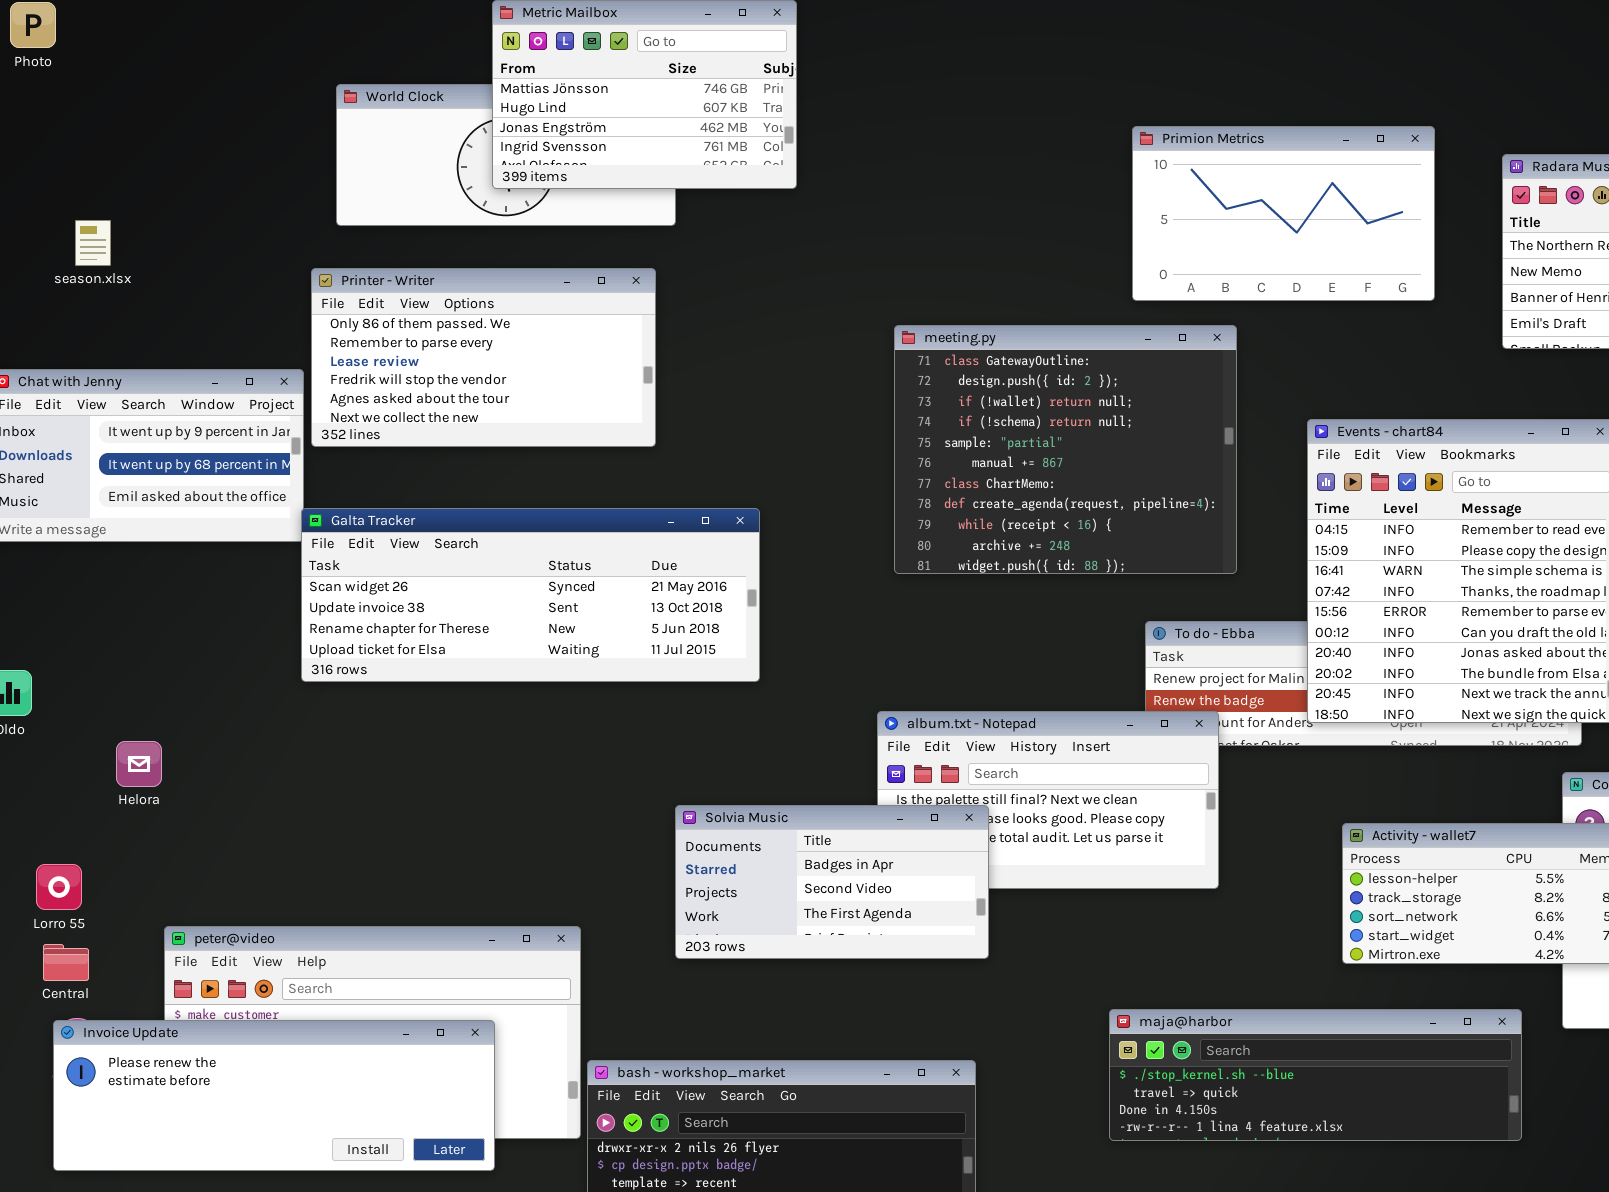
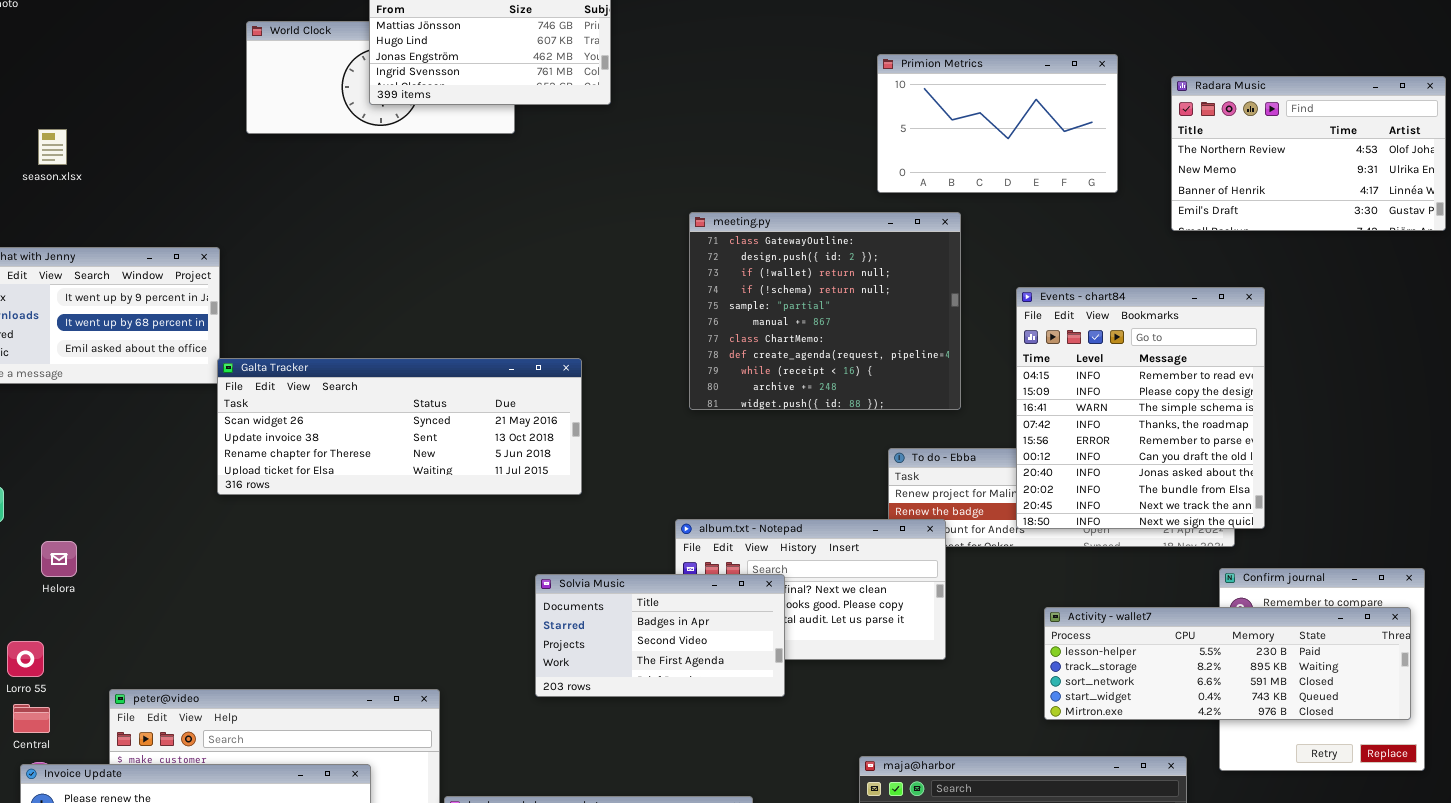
Printer - Writer: [311,268,656,447] -> none, closed
Helora: [116,741,162,787] -> [41,541,77,577], moved
Solvia Music: [675,805,989,959] -> [535,574,785,697], moved

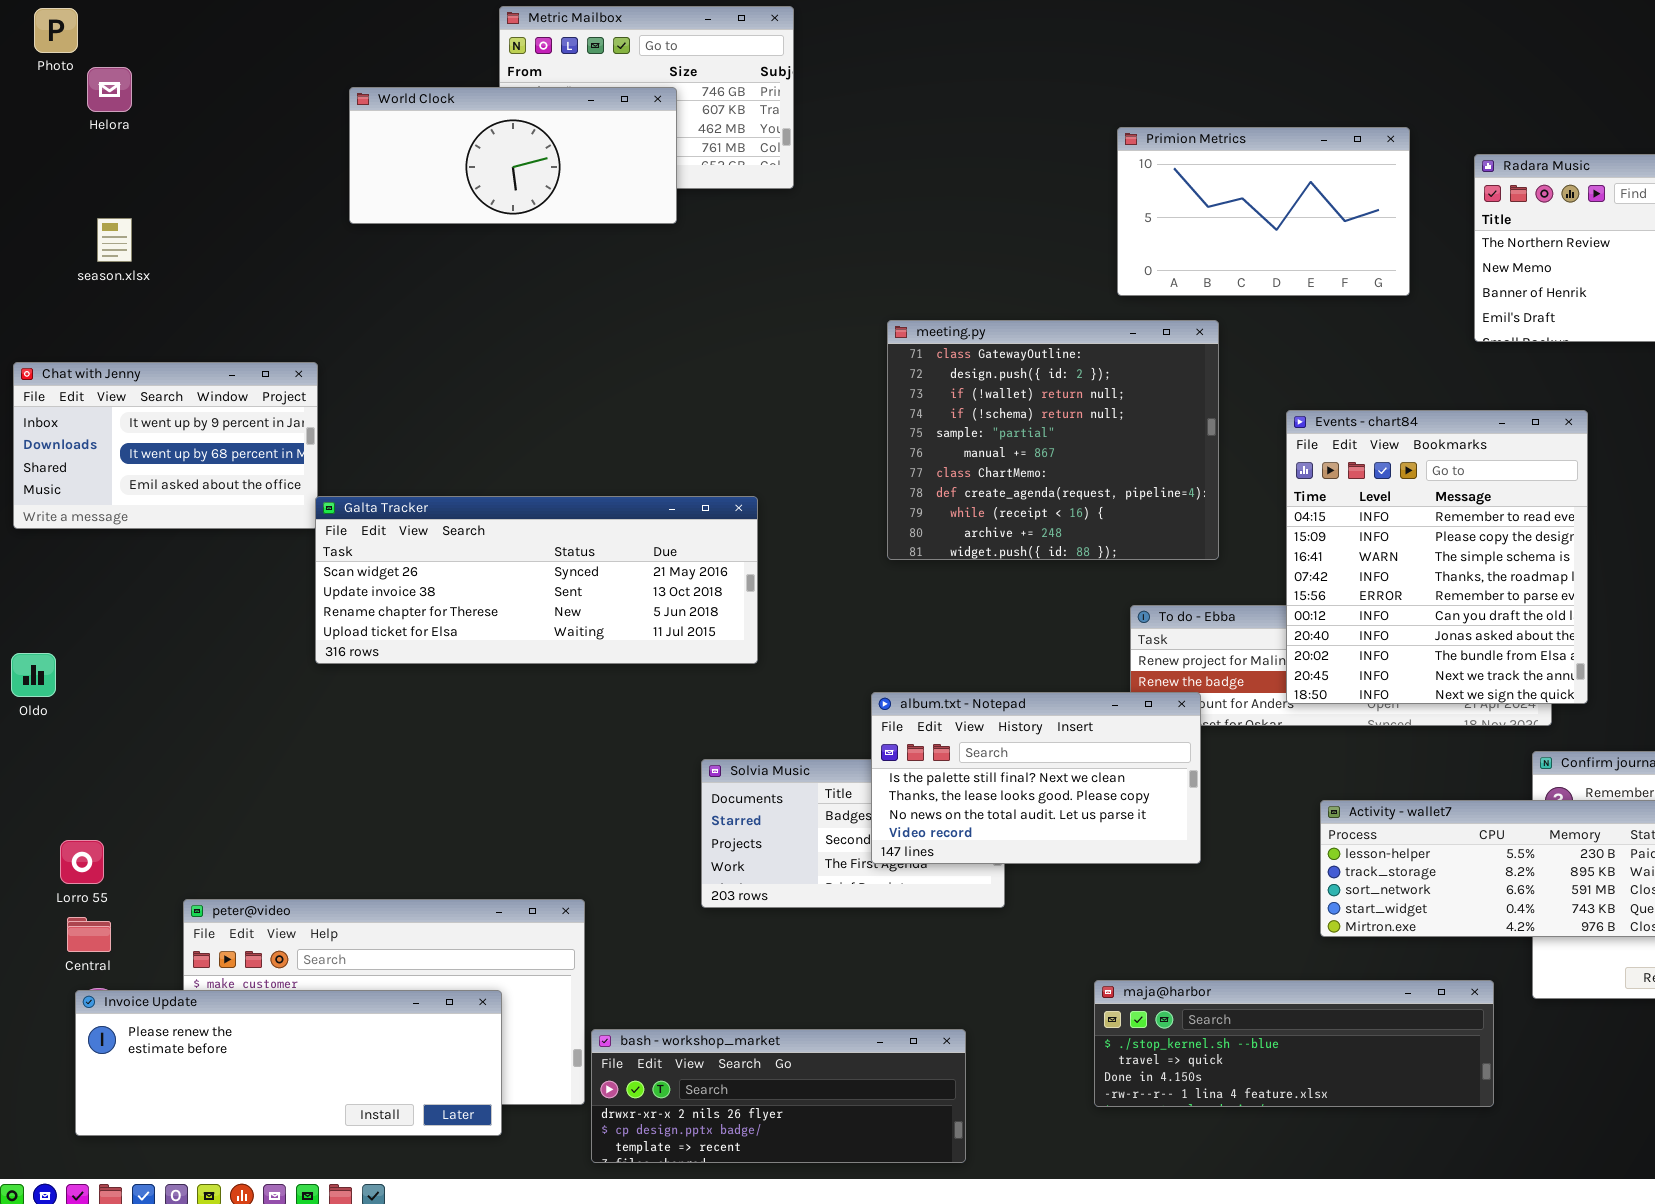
World Clock: [246,21,515,134] -> [349,87,677,224], raised
album.txt - Notepad: [675,519,946,660] -> [871,692,1201,864], raised
Helora: [41,541,77,577] -> [87,67,132,112], moved

